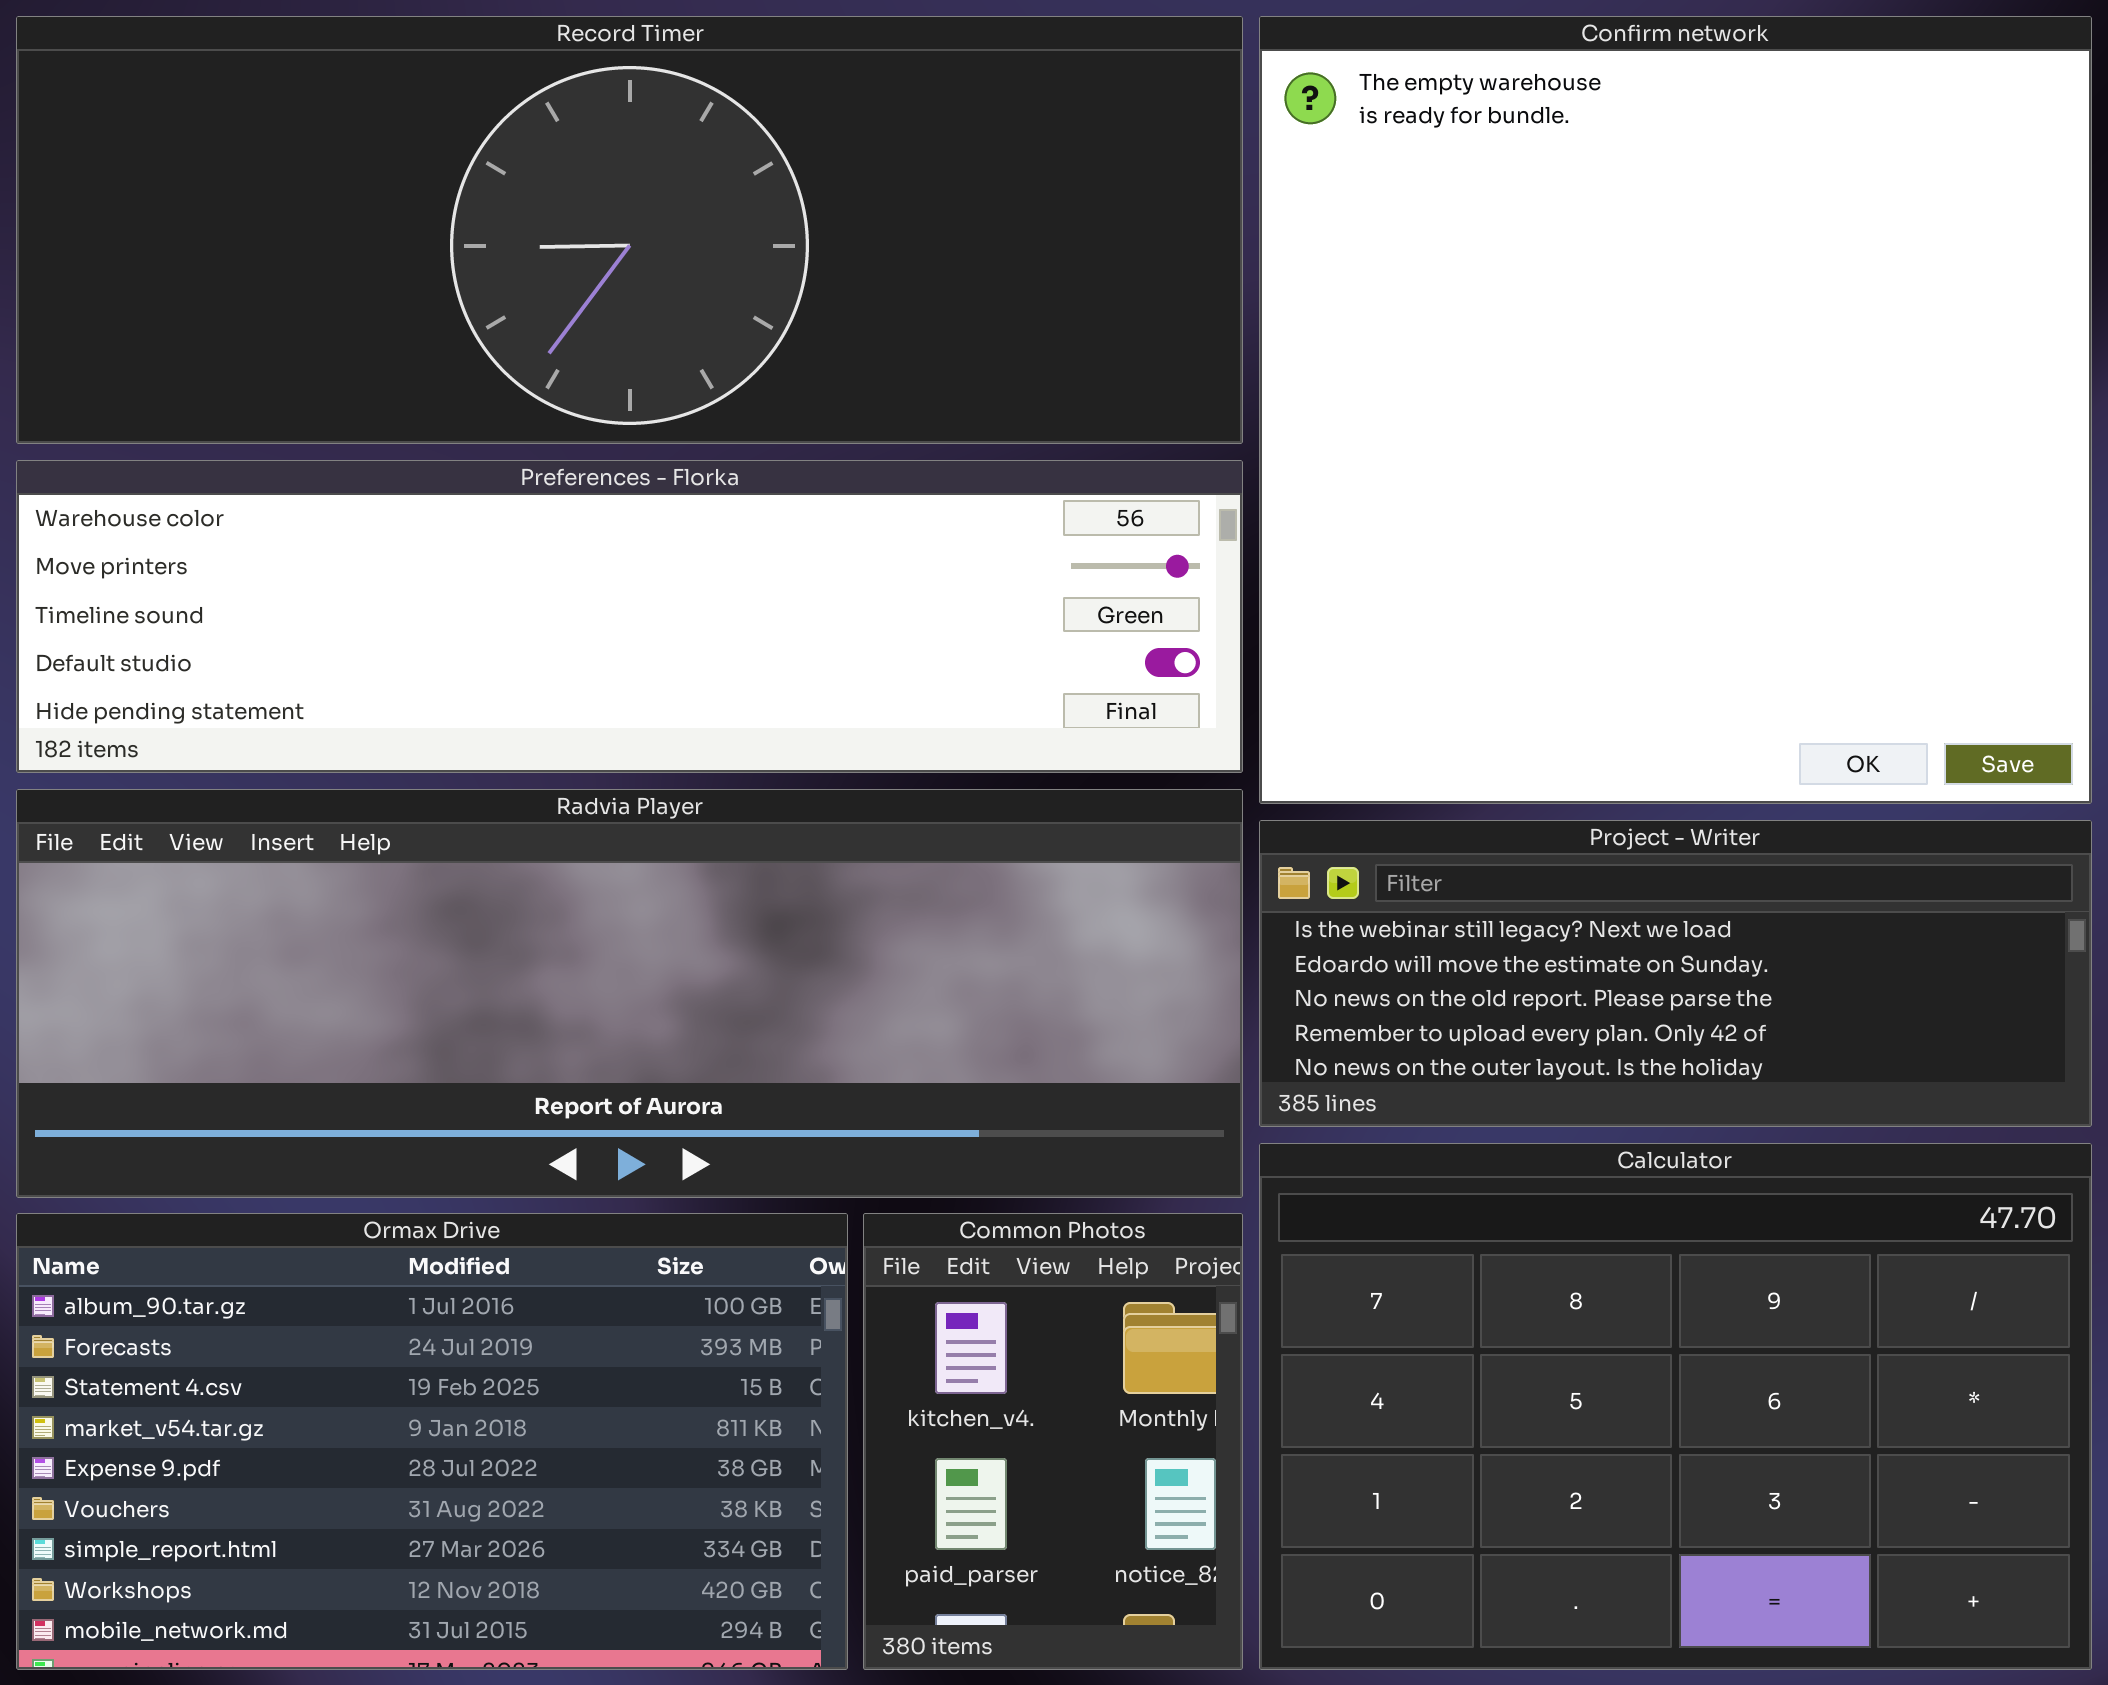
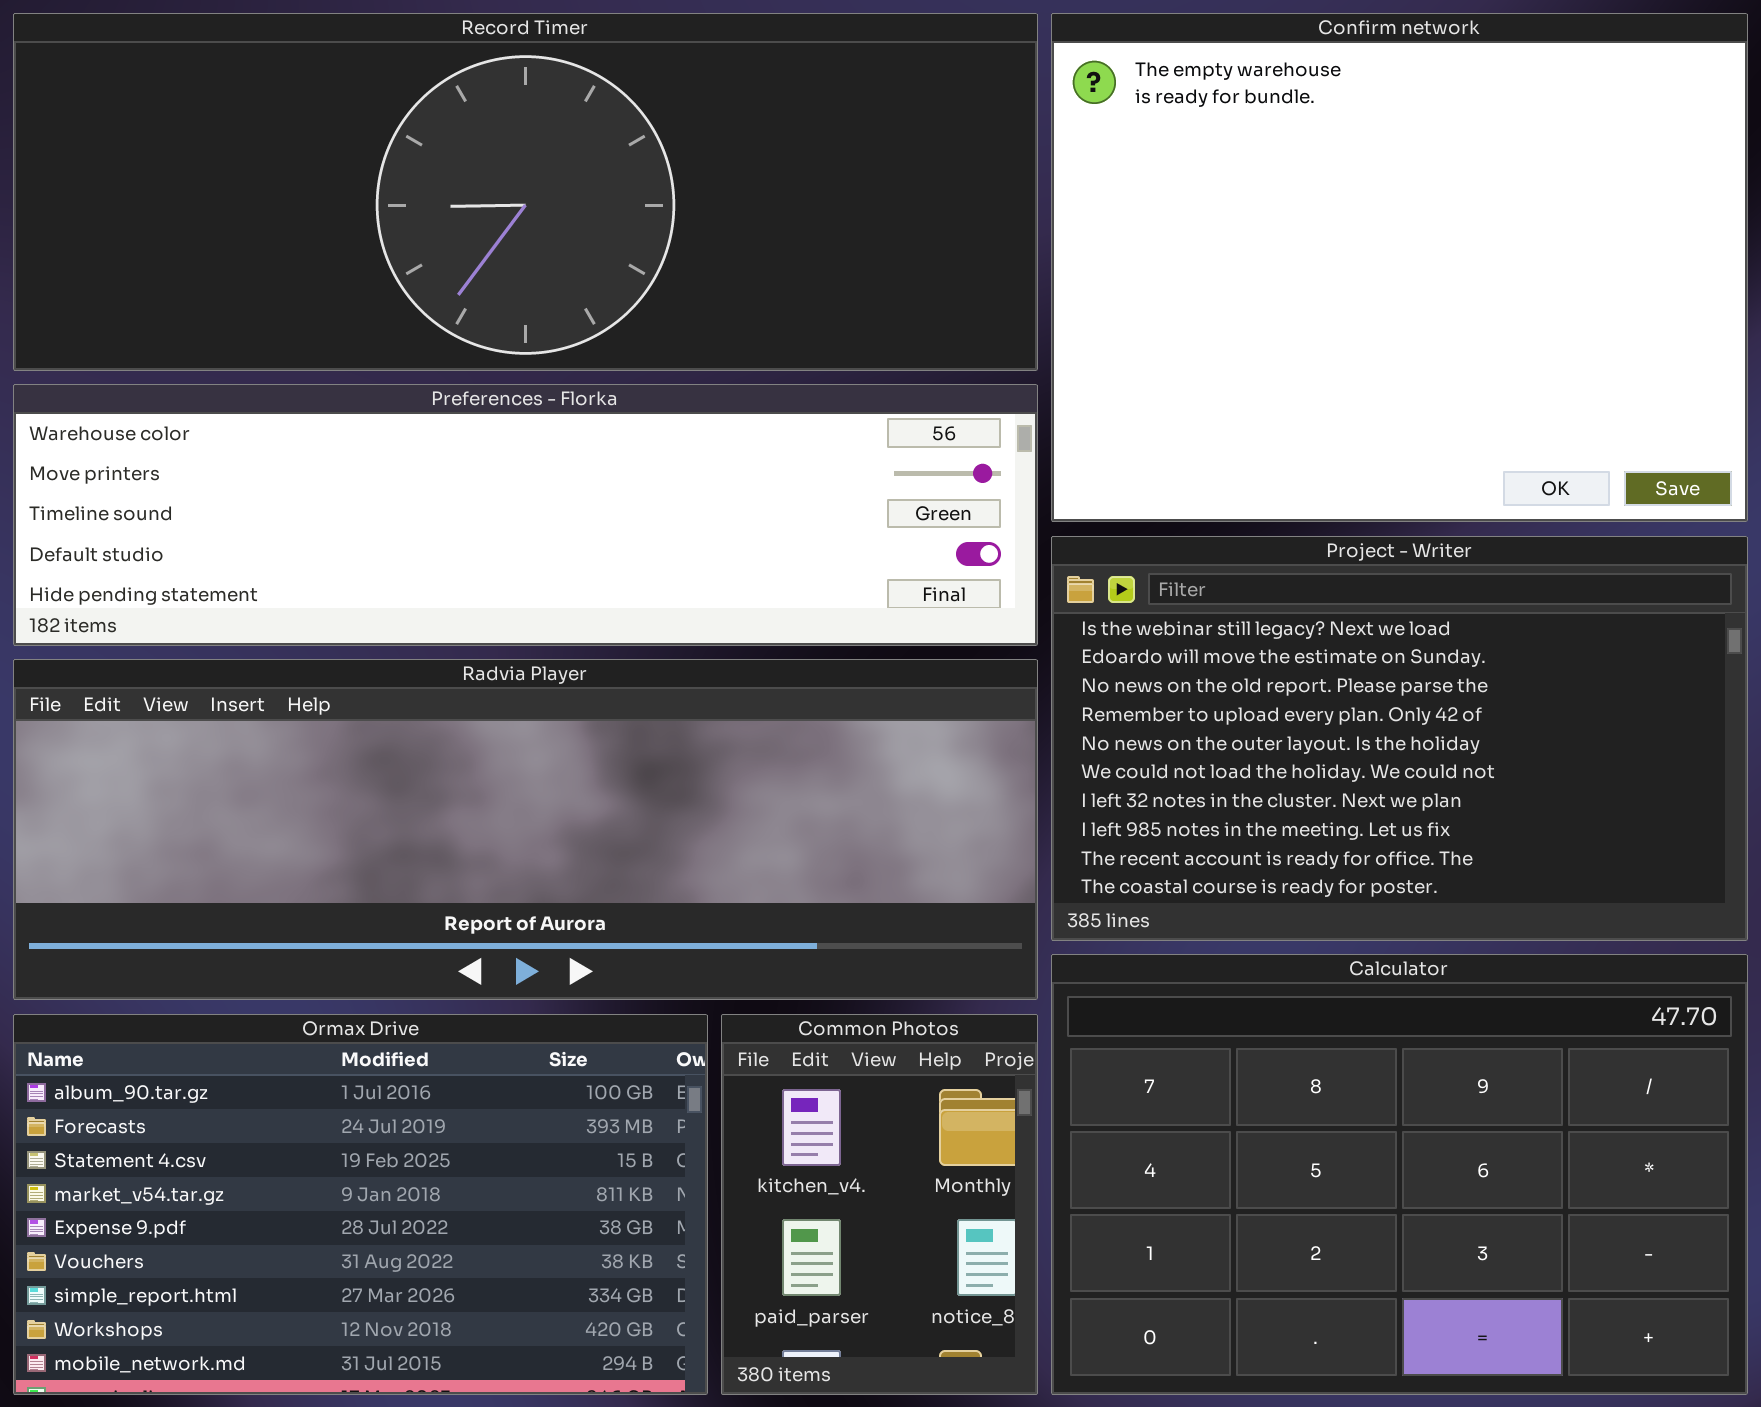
Confirm network: [1259,16,2092,804] -> [1051,13,1748,522], resized
Project - Writer: [1259,820,2092,1127] -> [1051,536,1748,941], resized

